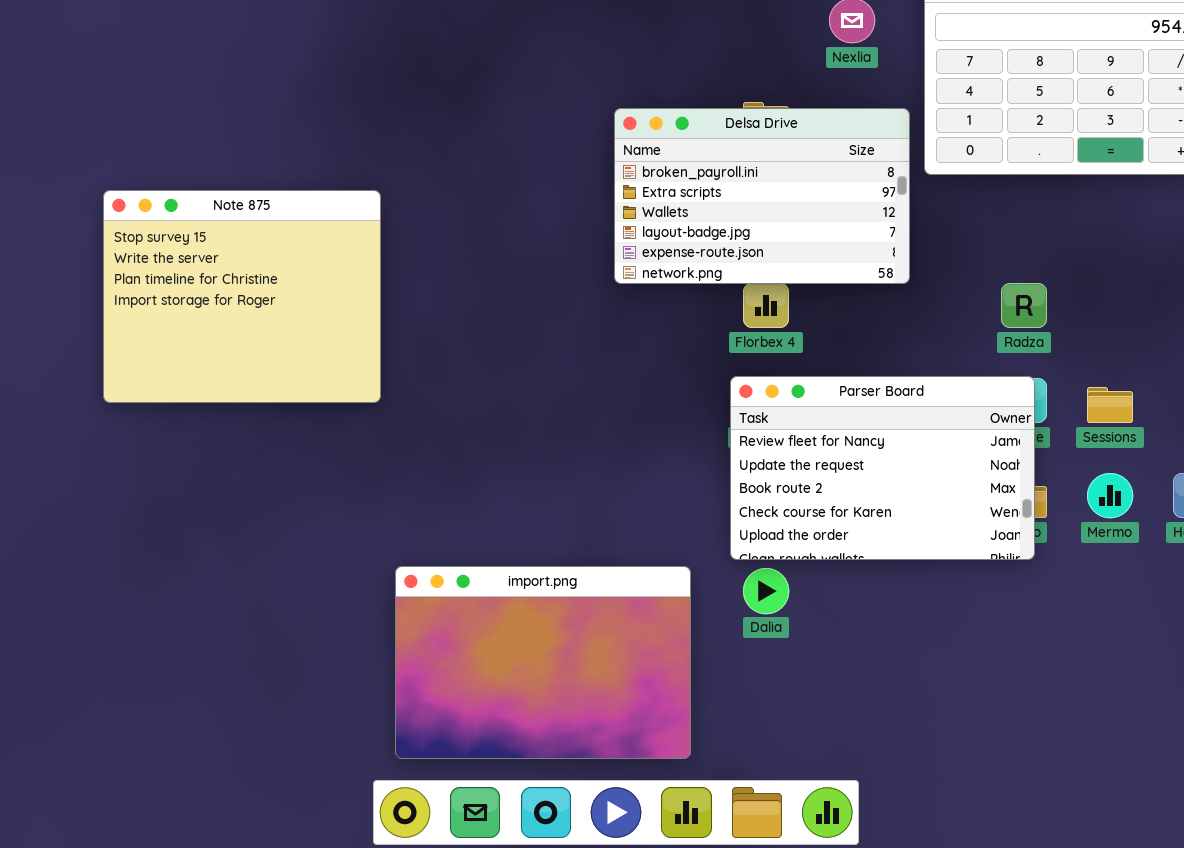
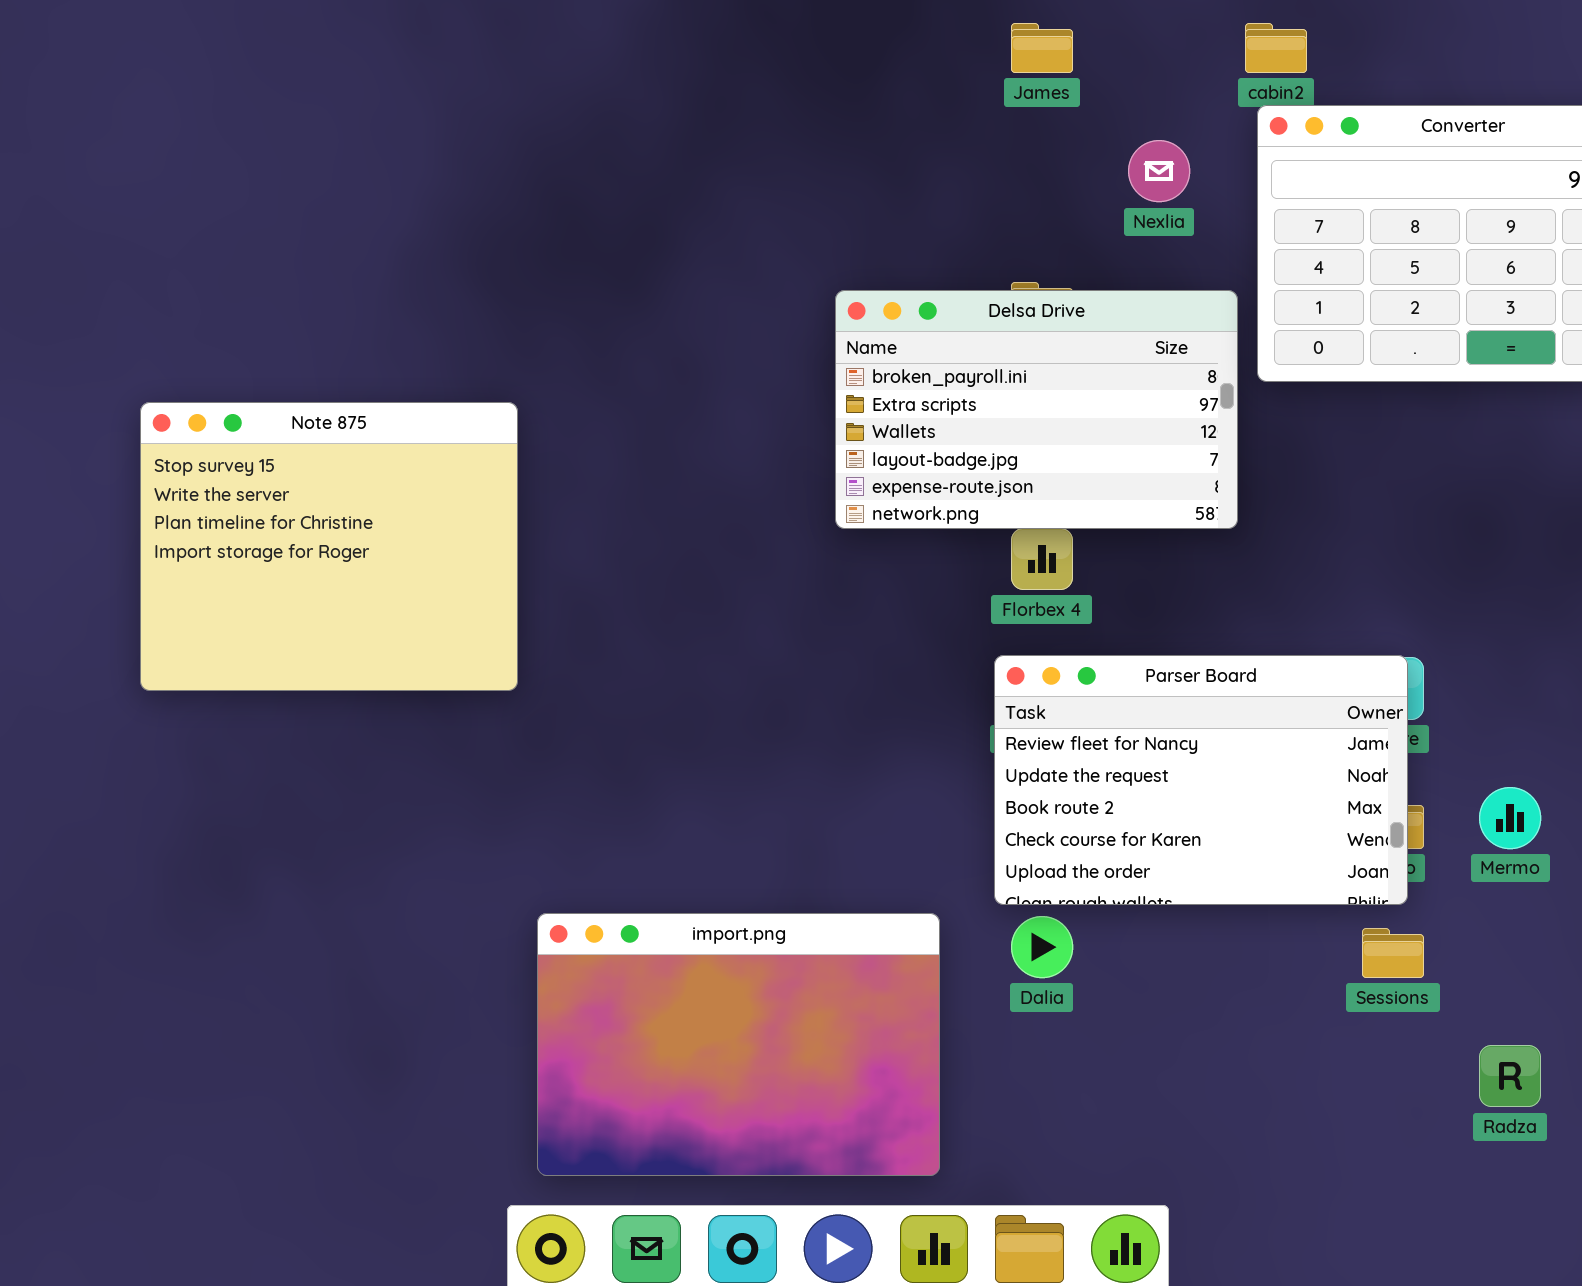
Radza: [1001,283,1047,328] -> [1479,1045,1541,1107], moved
Sessions: [1087,387,1133,423] -> [1362,928,1424,978], moved

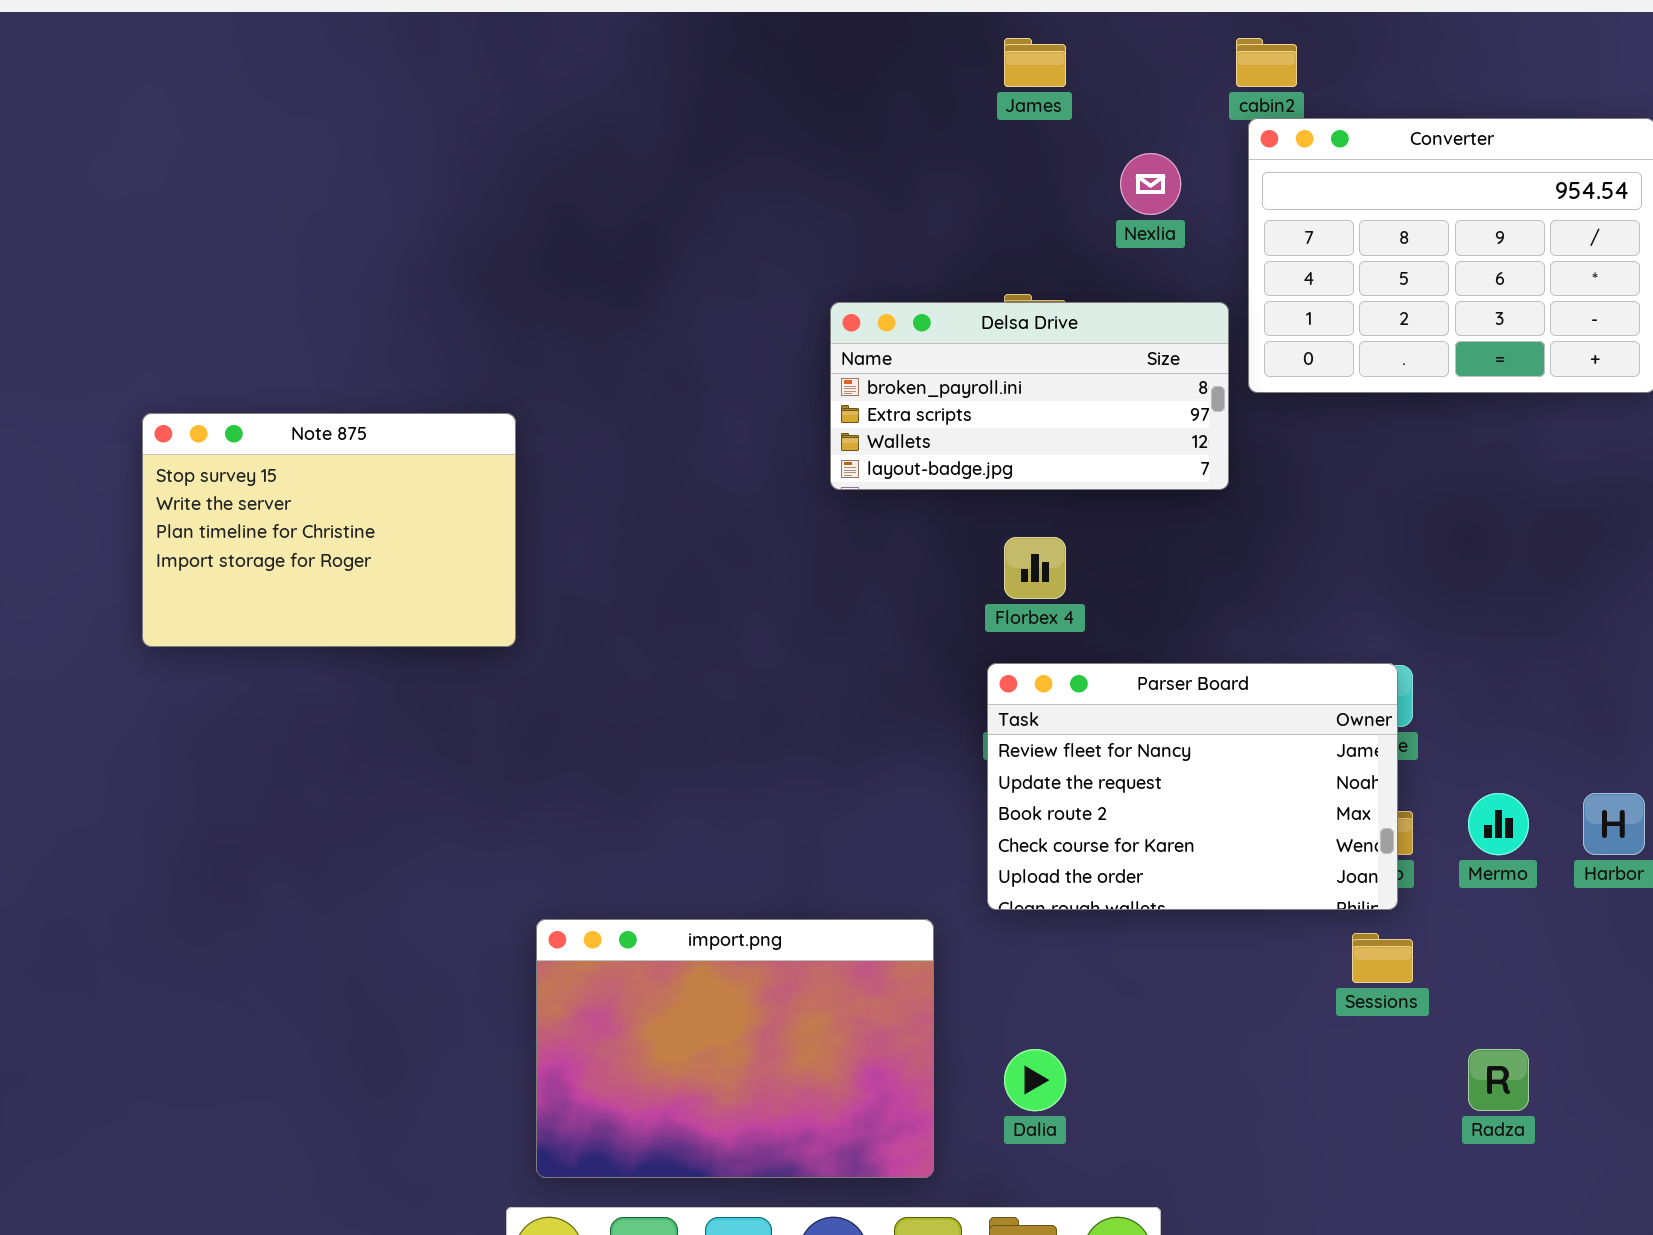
Delsa Drive: [835,290,1238,529] -> [830,302,1229,490], resized
Note 875: [140,402,518,691] -> [142,413,516,647], resized
Dalia: [1011,916,1073,978] -> [1004,1049,1066,1111], moved

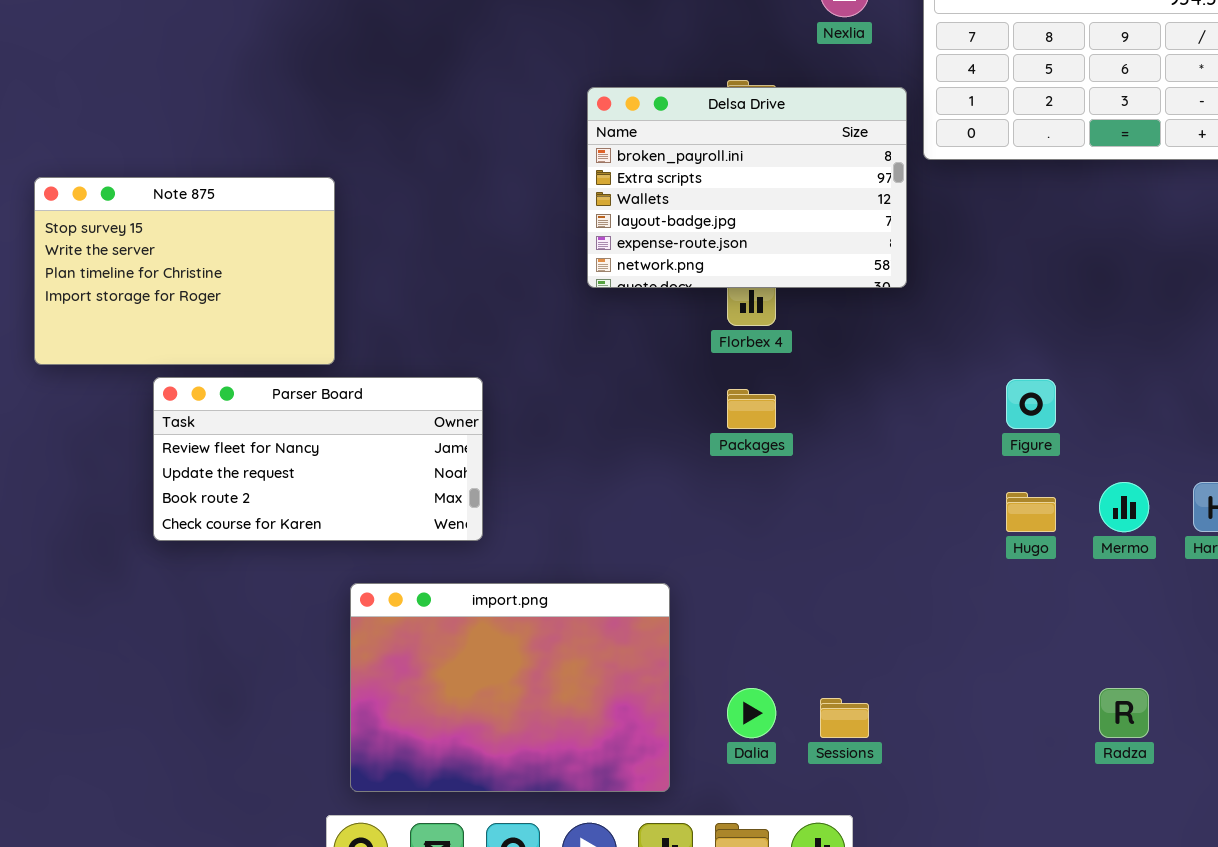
Delsa Drive: [830,302,1229,490] -> [587,87,907,288], resized
Parser Board: [987,663,1398,910] -> [153,377,483,541], moved, resized
Sessions: [1352,933,1413,983] -> [820,698,869,738], moved

